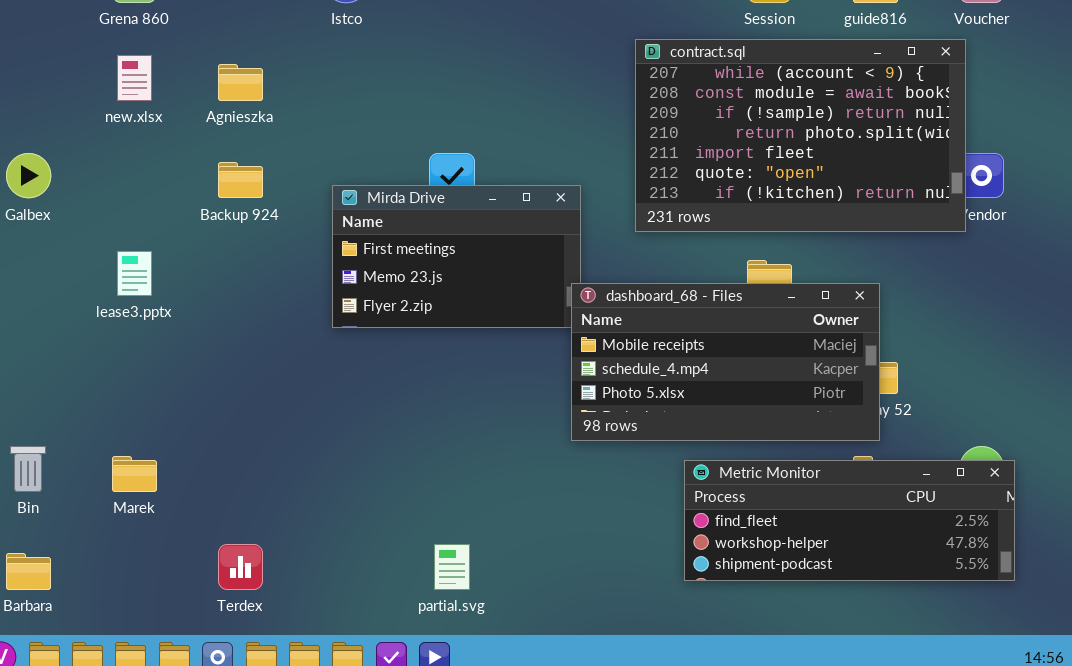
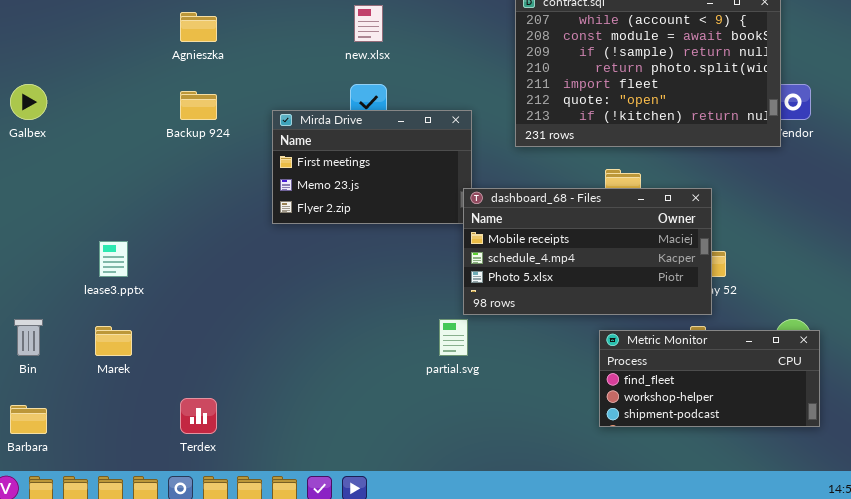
new.xlsx: [117,55,152,101] -> [354,5,383,42], moved
lease3.pptx: [117,251,152,296] -> [99,241,128,277], moved
Metric Monitor: [684,460,1015,581] -> [599,330,820,427], resized
partial.svg: [434,544,470,590] -> [439,319,468,356], moved

